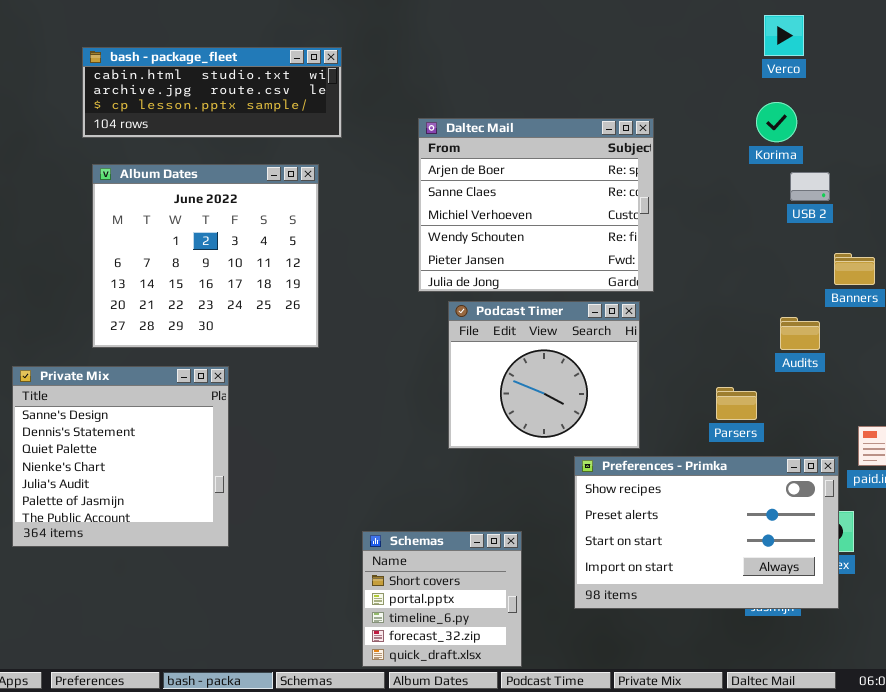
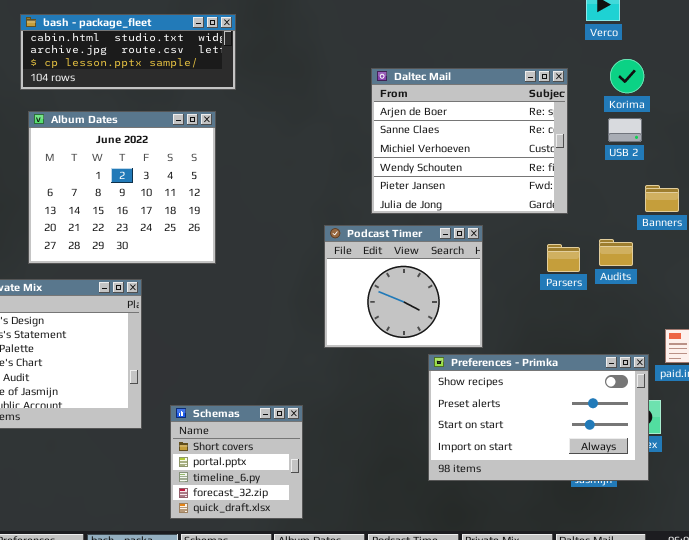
Korima: [756,102,797,142] -> [610,59,644,93], moved
Daltec Mail: [418,118,654,292] -> [371,68,568,214], moved
Parsers: [716,387,757,420] -> [547,244,580,272], moved
Schemas: [362,531,522,667] -> [170,405,303,519], moved

